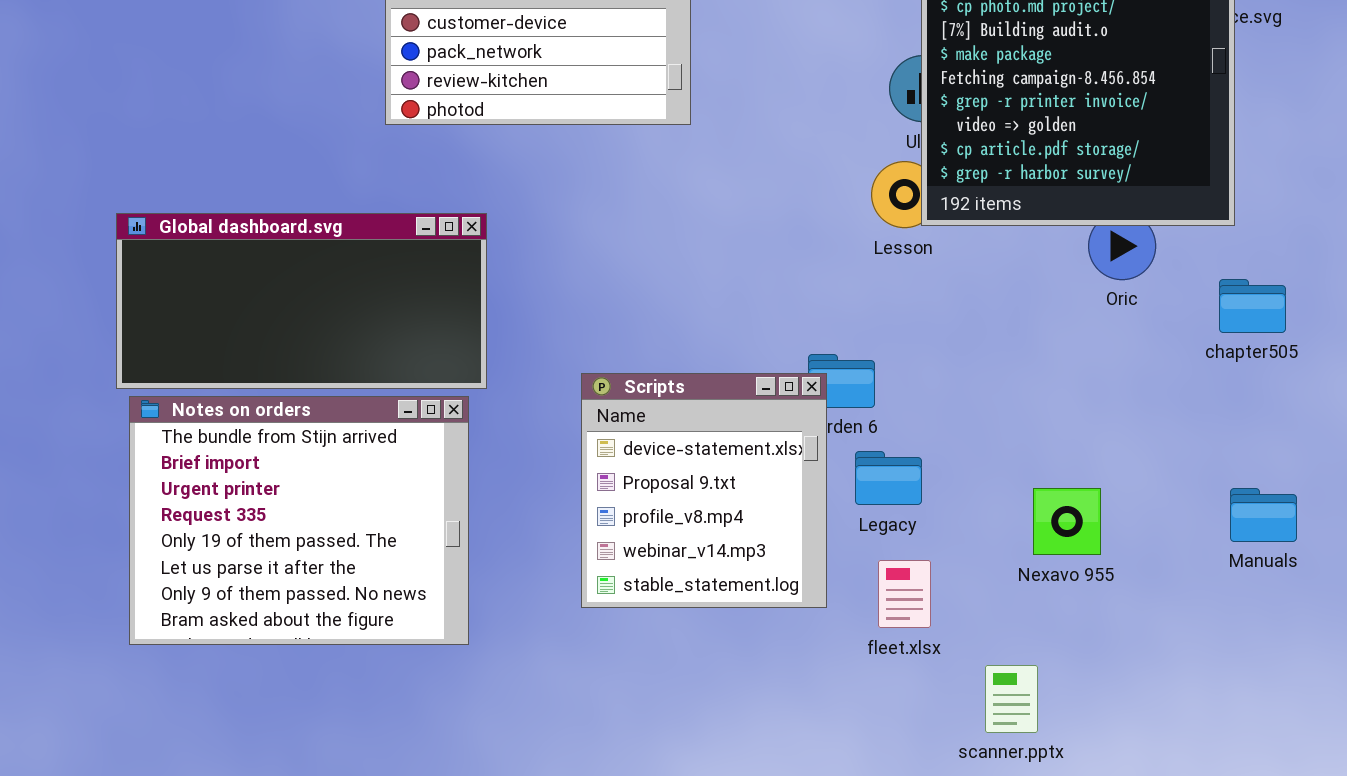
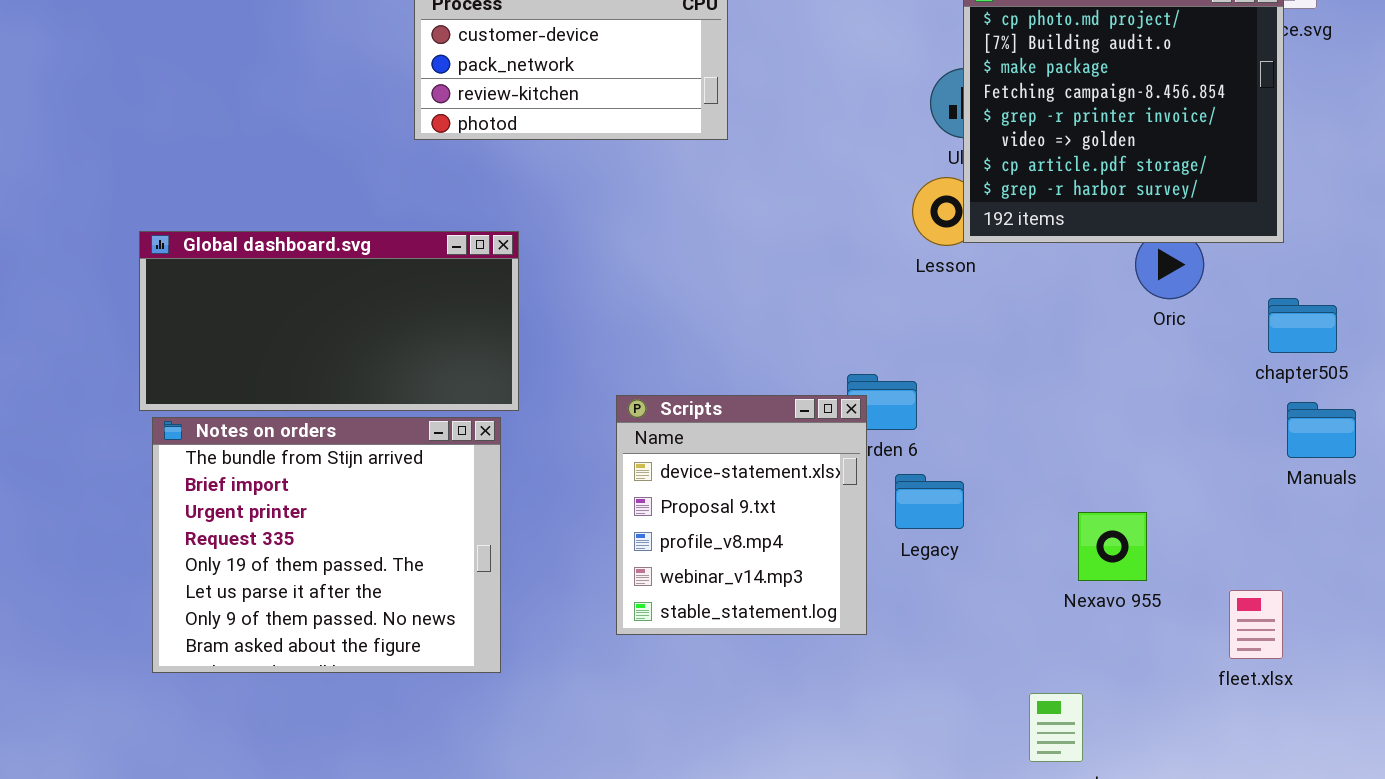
Manuals: [1230,488,1297,542] -> [1287,402,1356,458], moved
fleet.xlsx: [878,560,931,628] -> [1229,590,1283,659], moved

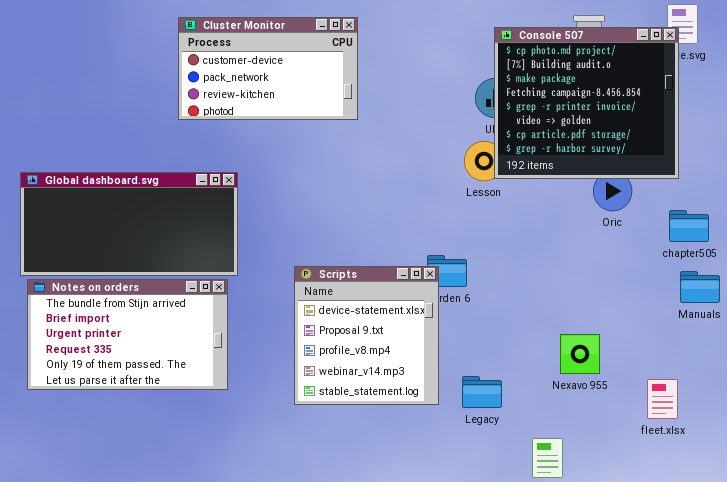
Notes on orders: [152,417,501,673] -> [27,279,228,390], resized
Legacy: [895,474,964,529] -> [462,376,502,408], moved

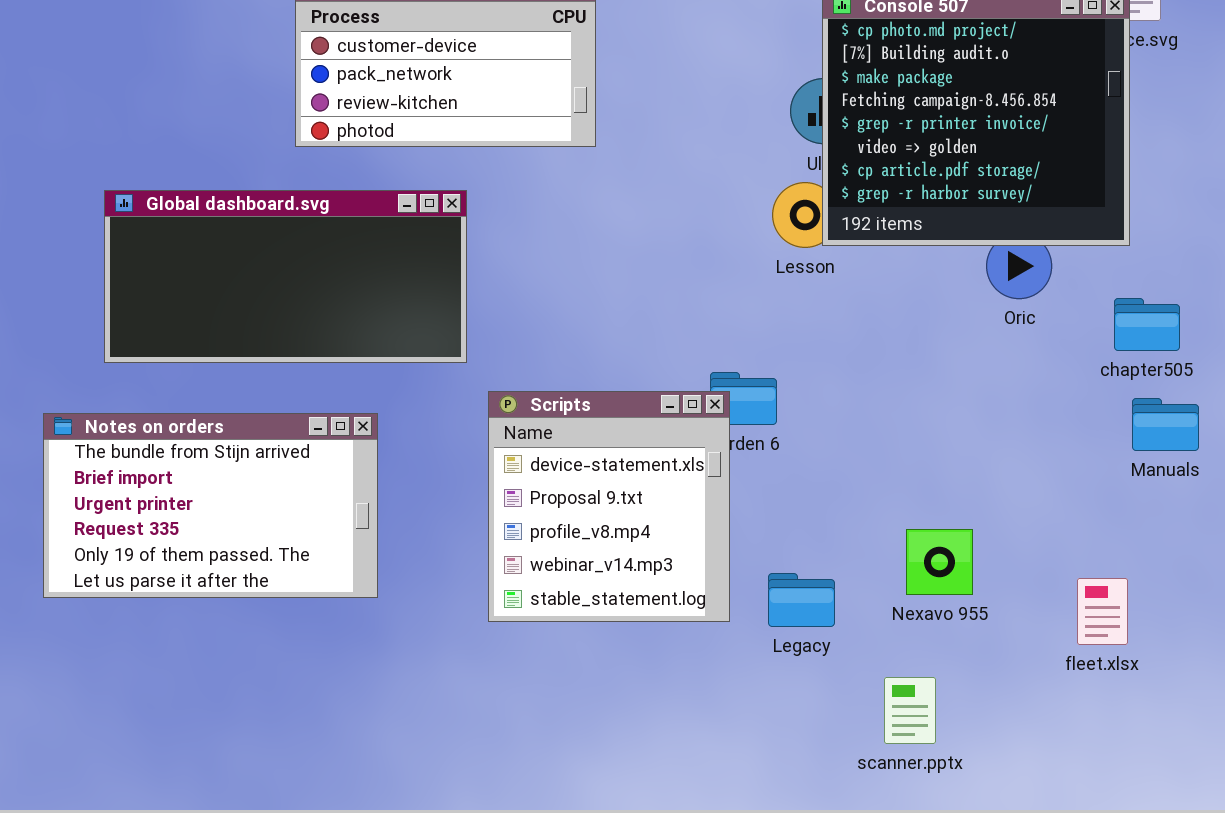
Global dashboard.svg: [20,172,238,276] -> [104,190,467,363], moved
Nexavo 955: [560,334,600,374] -> [906,529,973,595], moved

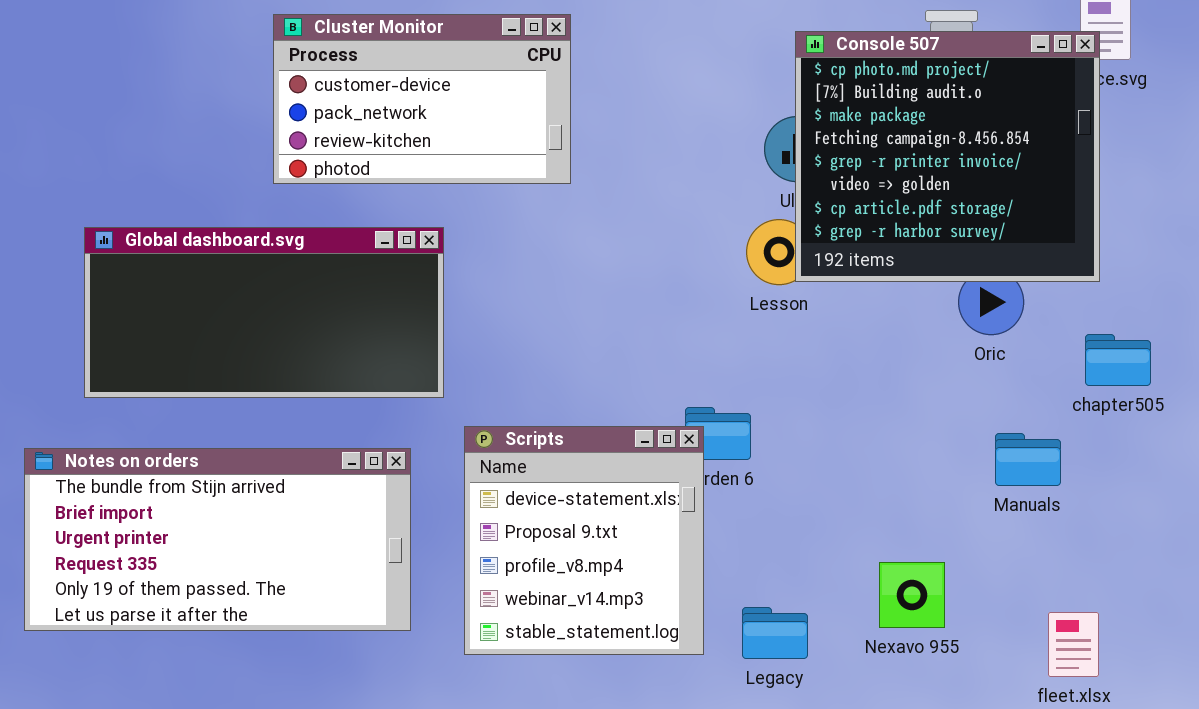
Manuals: [1132,398,1199,451] -> [995,433,1061,486], moved
Notes on orders: [43,413,378,598] -> [24,448,411,631], resized

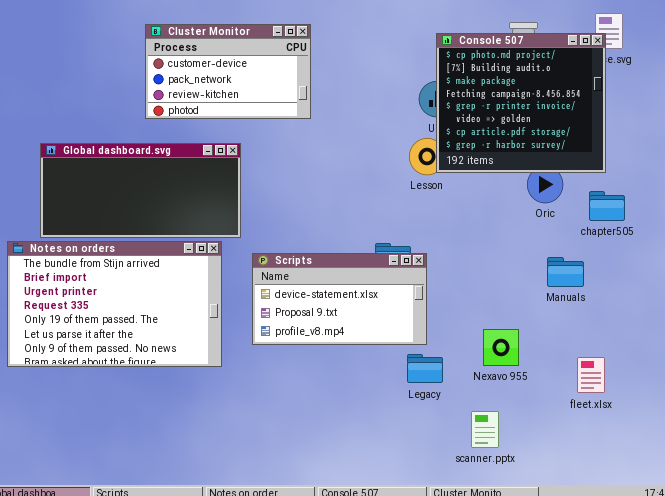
chapter505: [1085,334,1151,386] -> [589,191,625,221], moved
Scripts: [464,426,704,655] -> [252,253,427,345], resized
Notes on orders: [24,448,411,631] -> [7,241,222,367], resized

